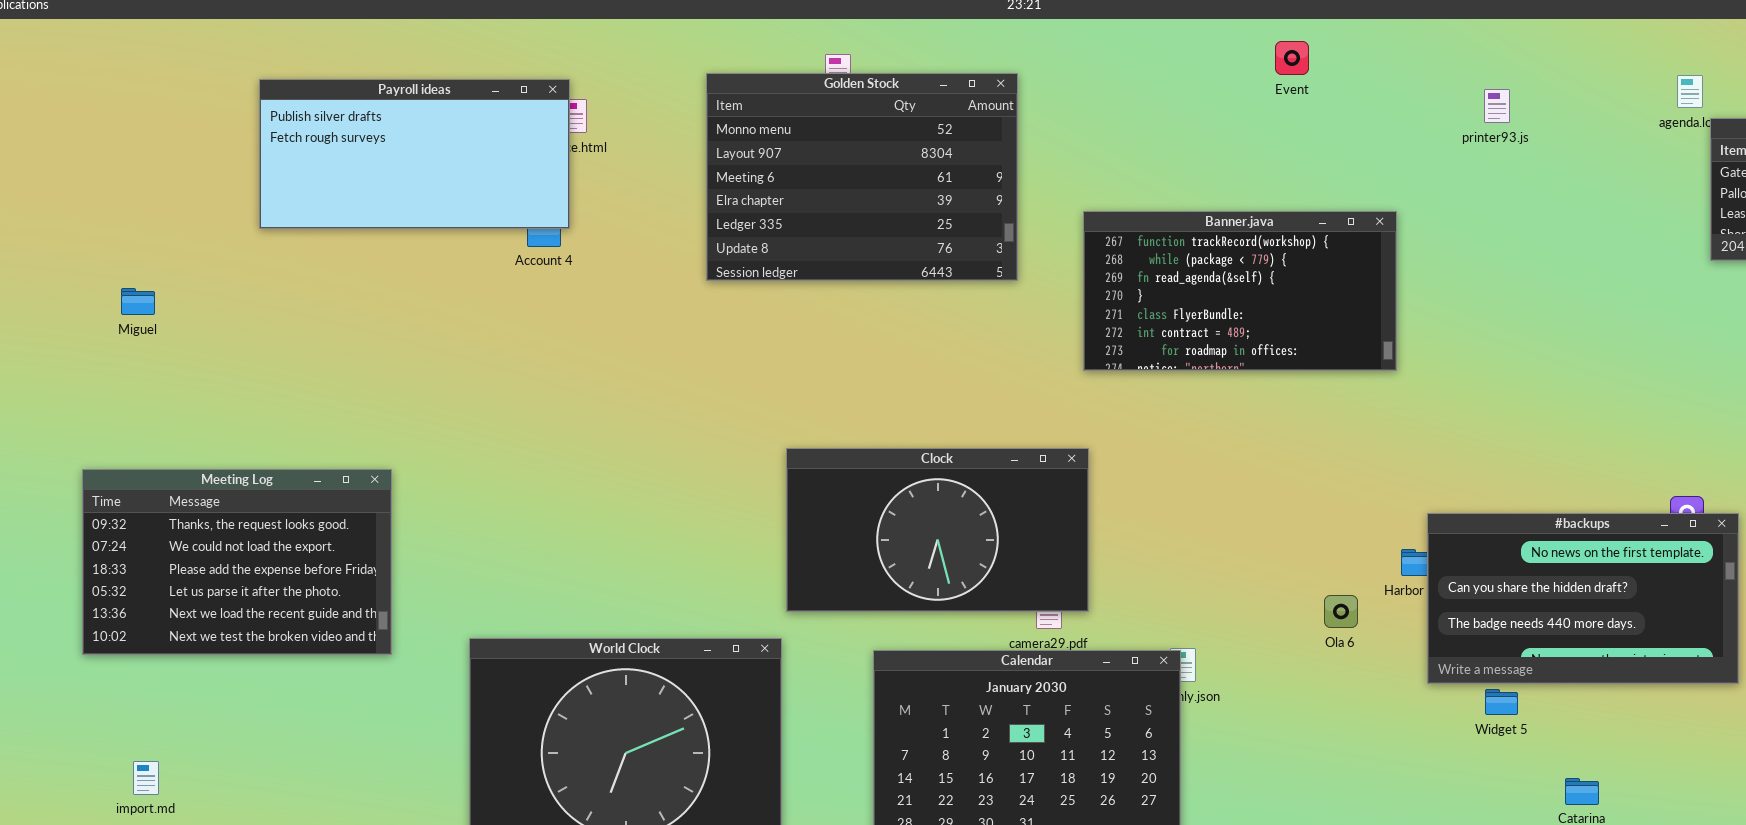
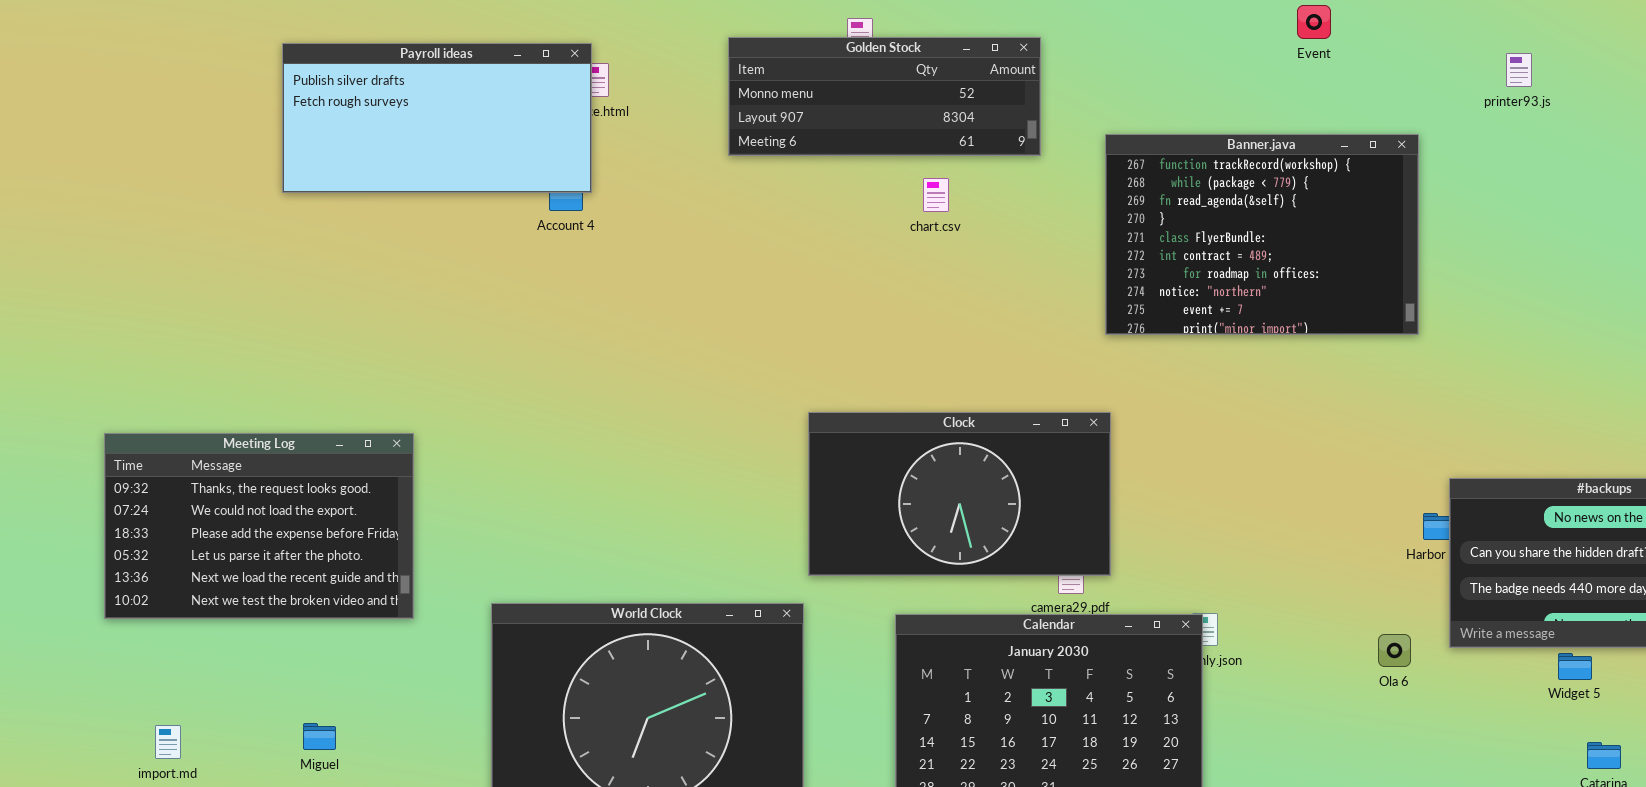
Golden Stock: [706,73,1018,281] -> [728,37,1041,156], resized
Banner.java: [1083,211,1397,371] -> [1105,134,1419,335], resized
Miguel: [121,288,155,315] -> [303,723,336,750], moved
Ola 6: [1324,595,1358,628] -> [1378,634,1411,667], moved
Widget 5: [1485,689,1518,715] -> [1558,653,1592,680], moved

